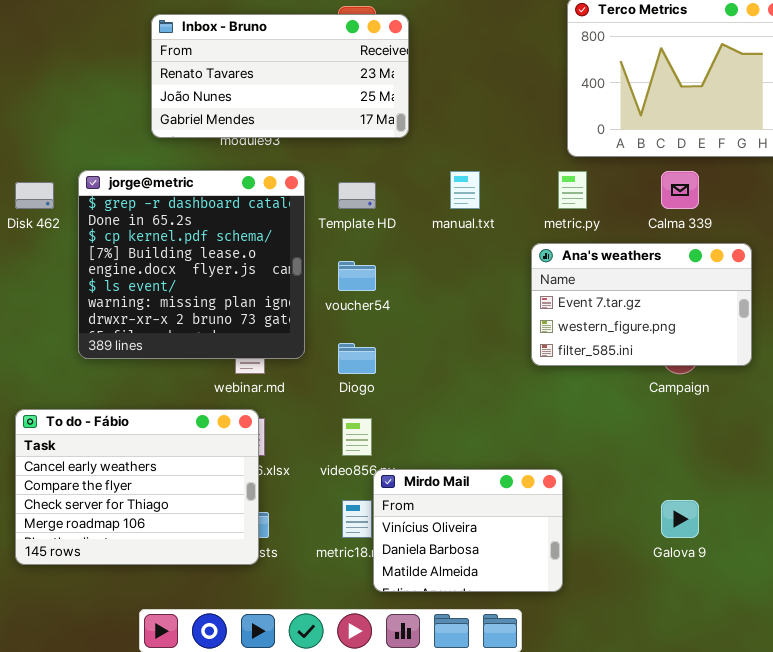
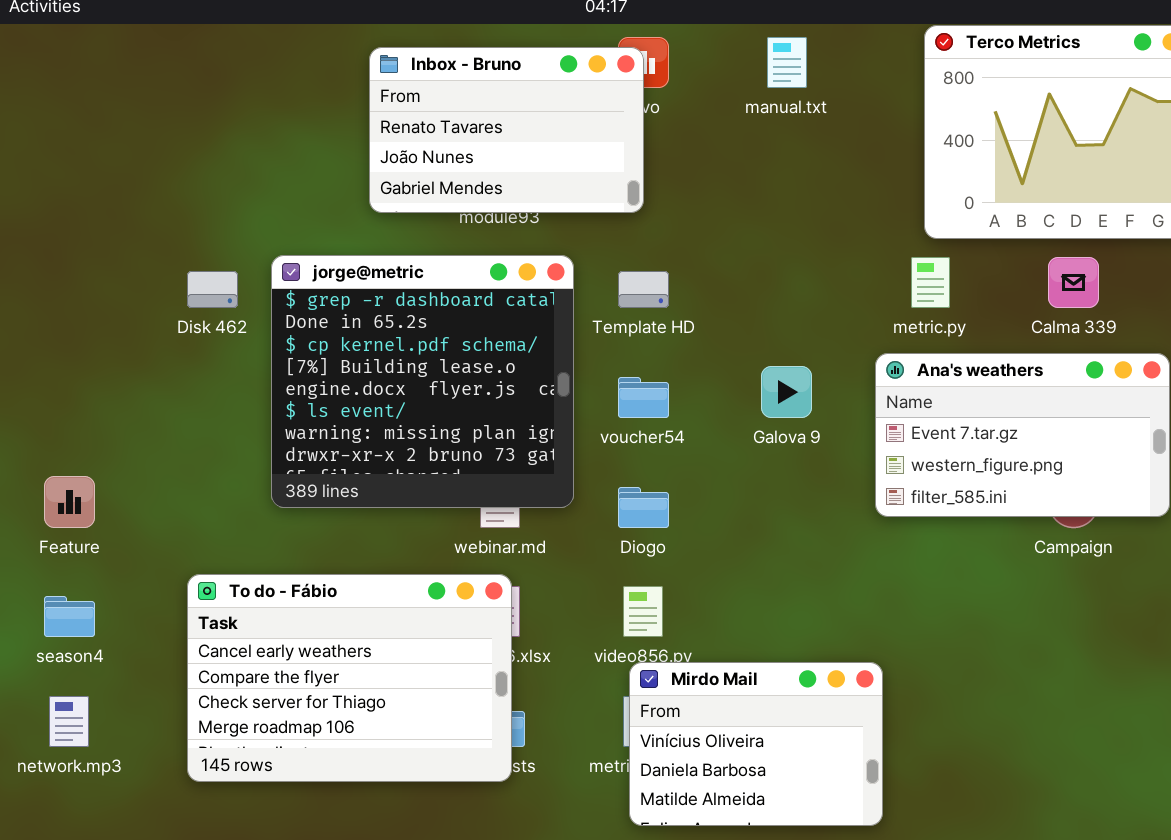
Inbox - Bruno: [151,14,409,138] -> [369,47,644,213], resized
manual.txt: [450,171,480,209] -> [767,37,807,88], moved
Mirdo Mail: [373,469,563,592] -> [629,662,883,826], moved
Galova 9: [661,500,699,538] -> [761,366,812,418], moved

